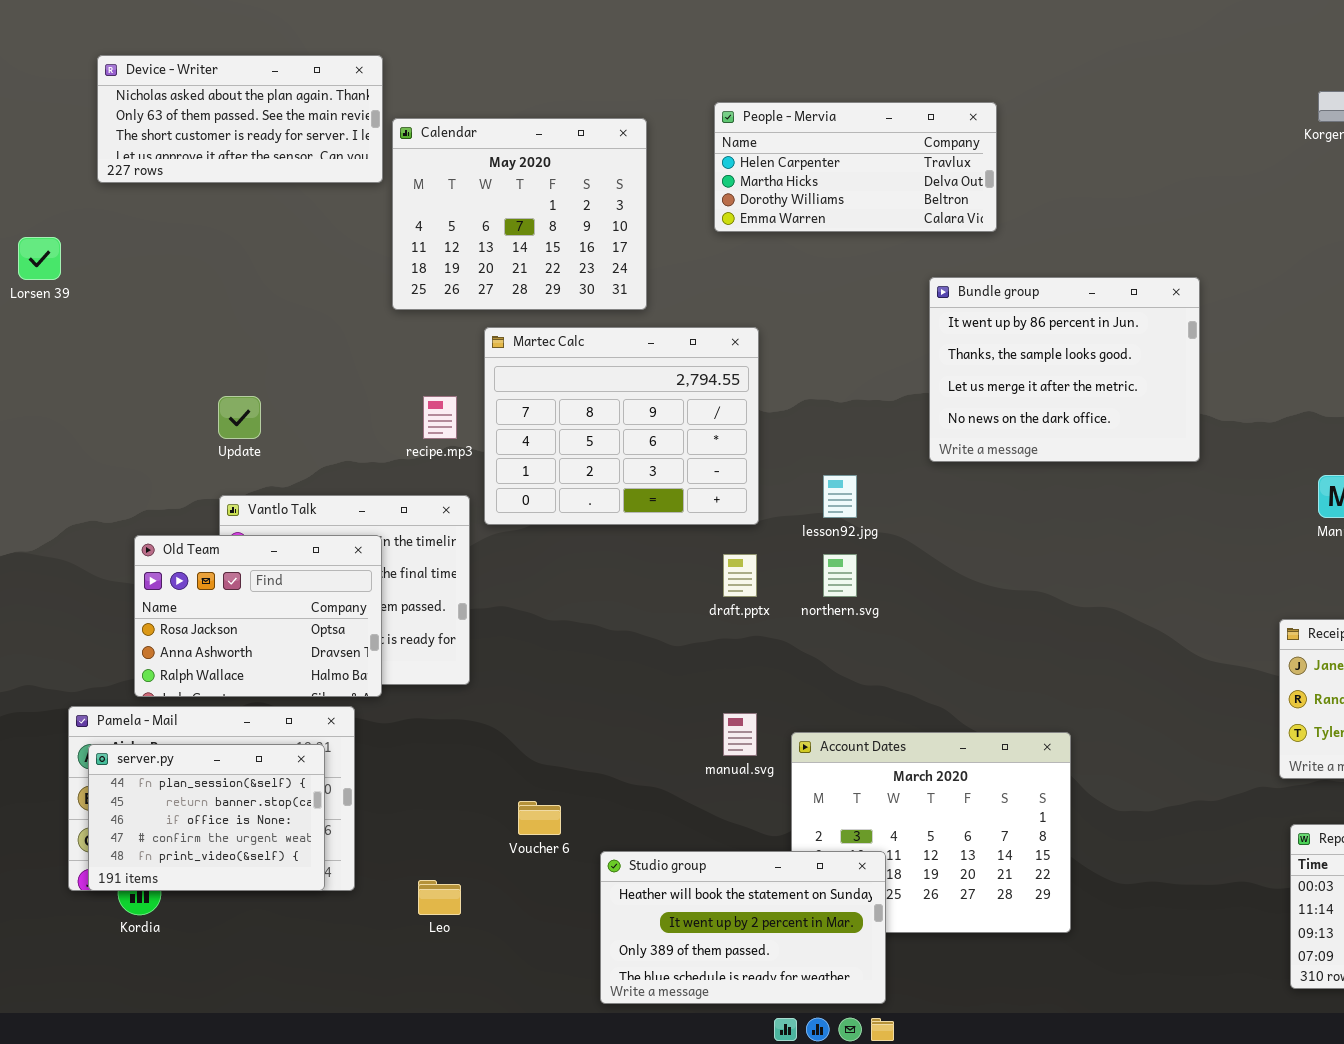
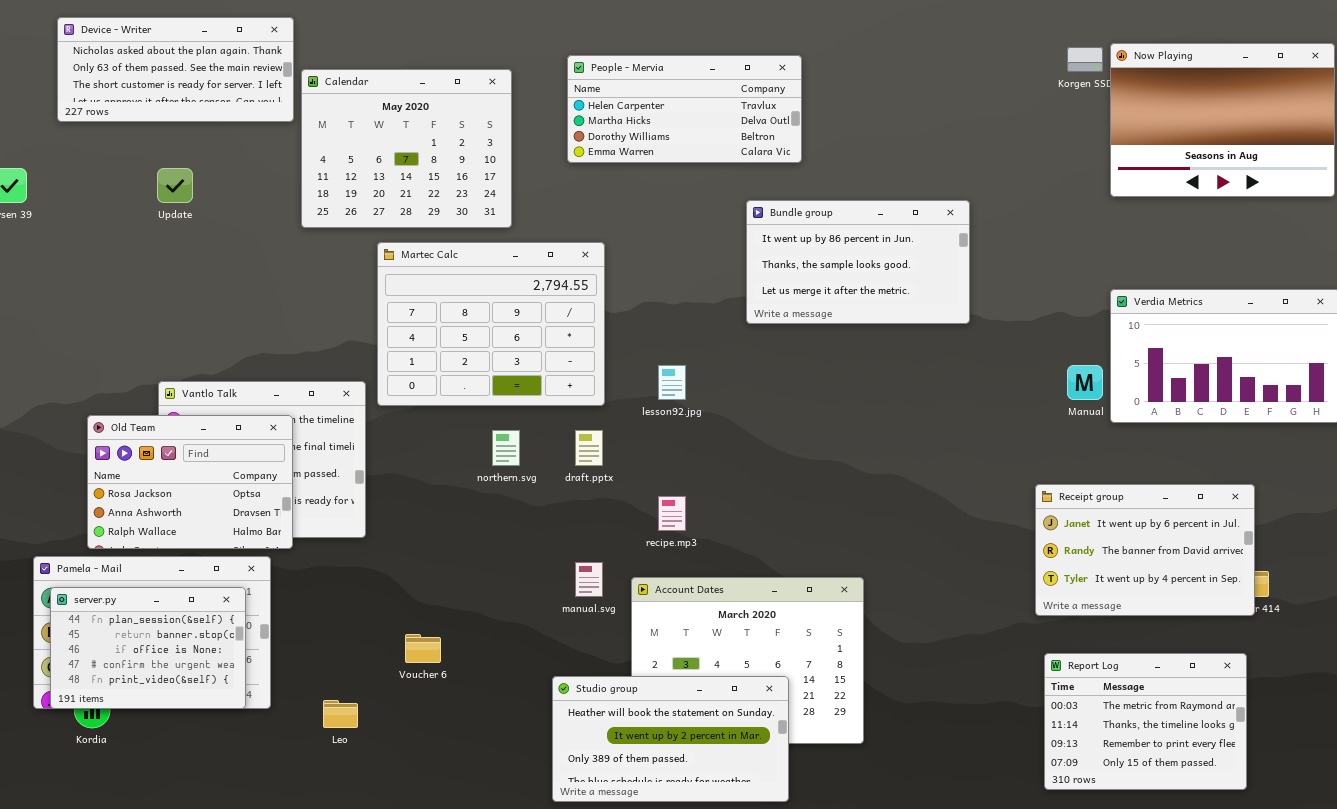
Bundle group: [929,277,1200,462] -> [746,200,970,324], resized
Update: [218,396,261,439] -> [157,168,193,203], moved
recipe.mp3: [423,396,457,439] -> [658,496,686,531], moved
northern.svg: [823,554,857,597] -> [492,430,520,466], moved
Studio group: [600,851,886,1004] -> [552,676,789,802], moved

